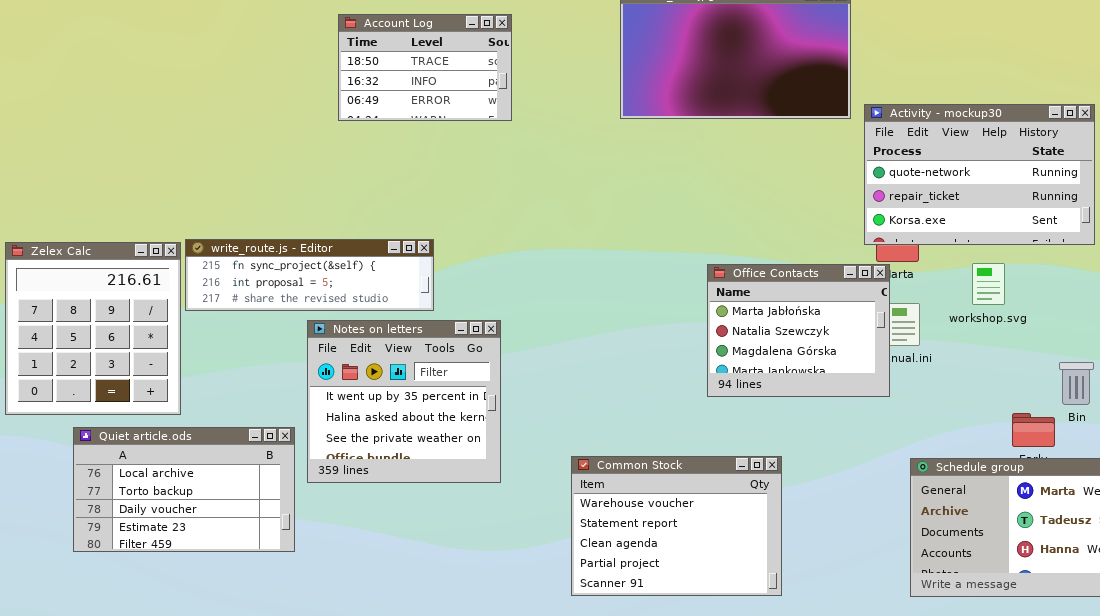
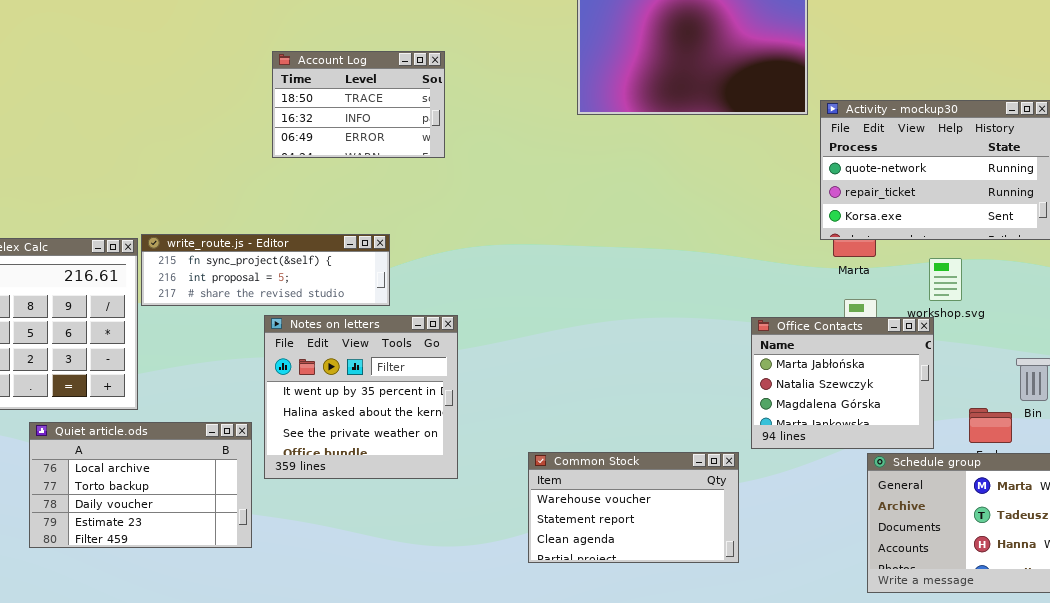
Account Log: [338,14,512,121] -> [272,51,445,158], moved
Office Contacts: [707,264,890,397] -> [751,317,934,449], moved
Common Stock: [571,456,782,596] -> [528,452,739,563], resized

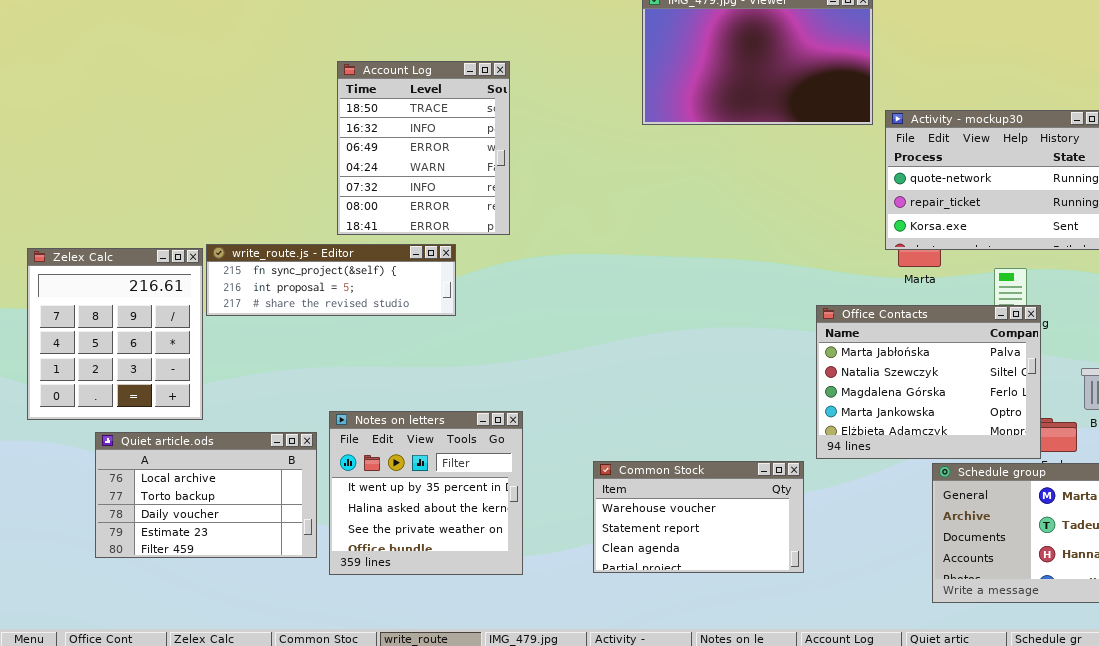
Account Log: [272,51,445,158] -> [337,61,510,235], resized
Notes on letters: [264,315,458,479] -> [329,411,523,575], moved
Office Contacts: [751,317,934,449] -> [816,305,1041,459], resized

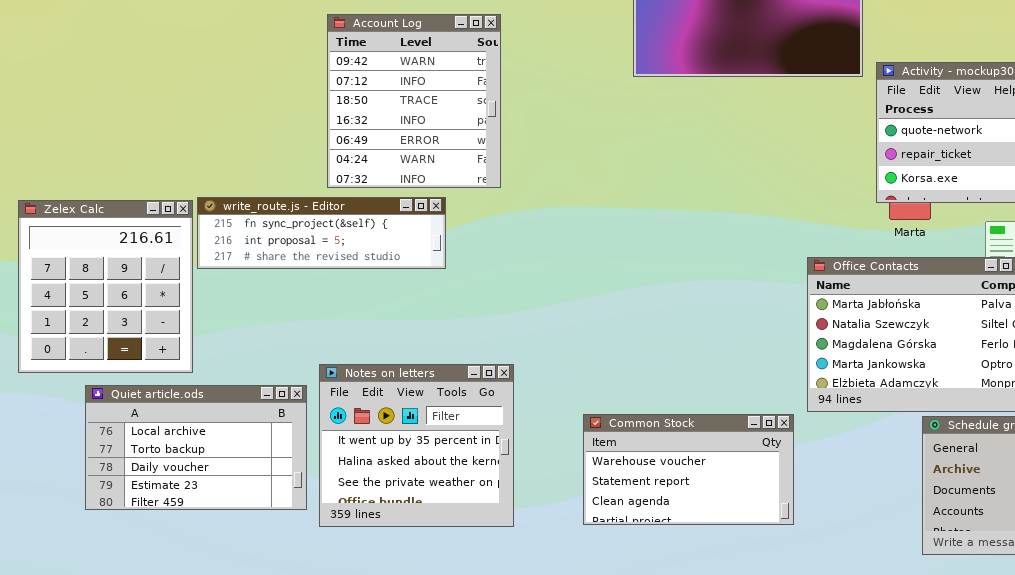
Account Log: [337,61,510,235] -> [327,14,501,188], scrolled up 2 rows

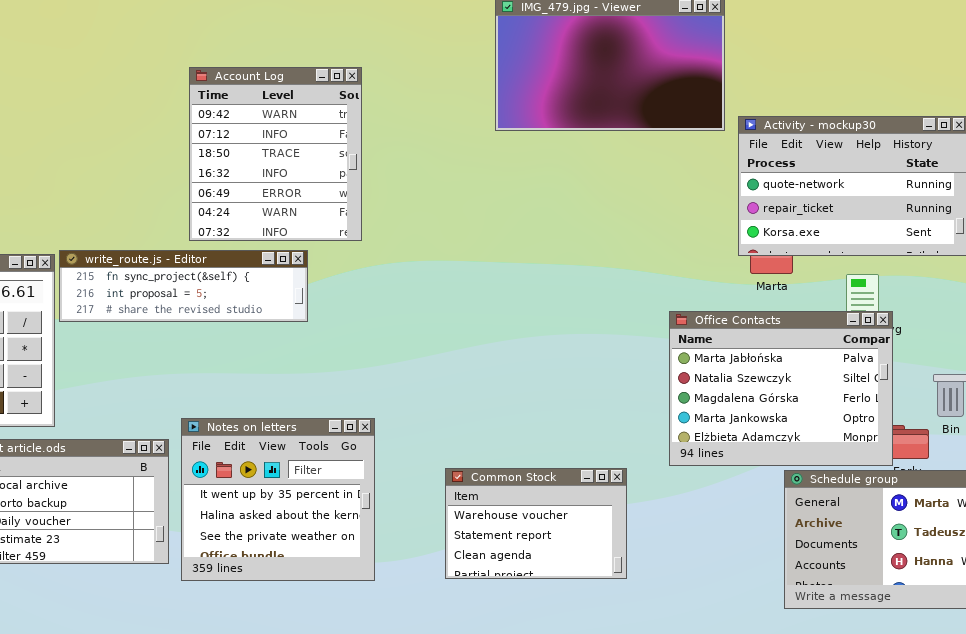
Common Stock: [583,414,794,525] -> [445,468,627,579], resized

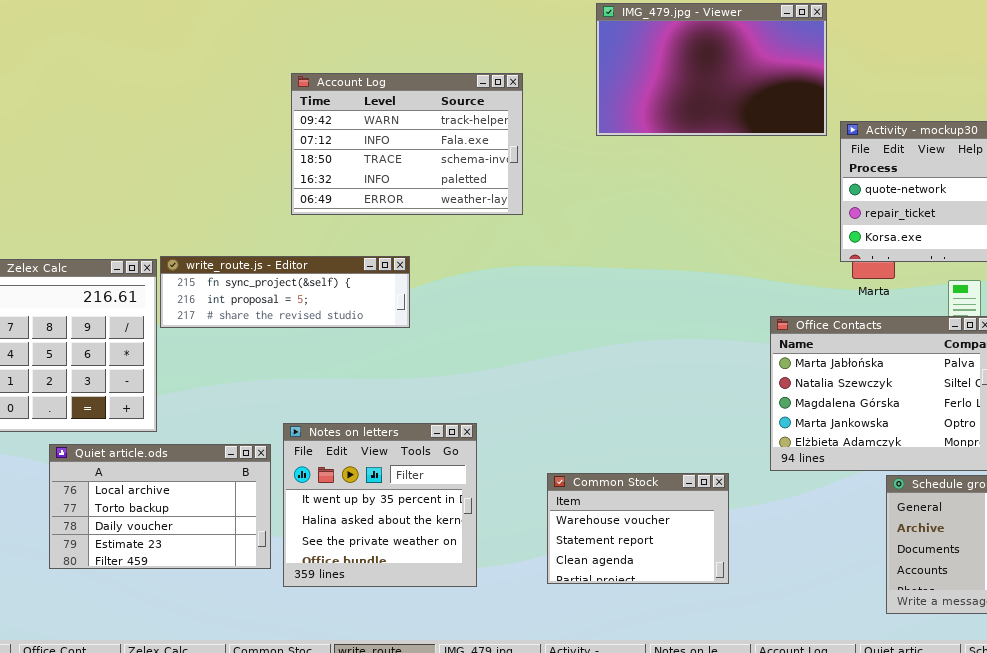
Account Log: [189,67,362,241] -> [291,73,523,215], resized

